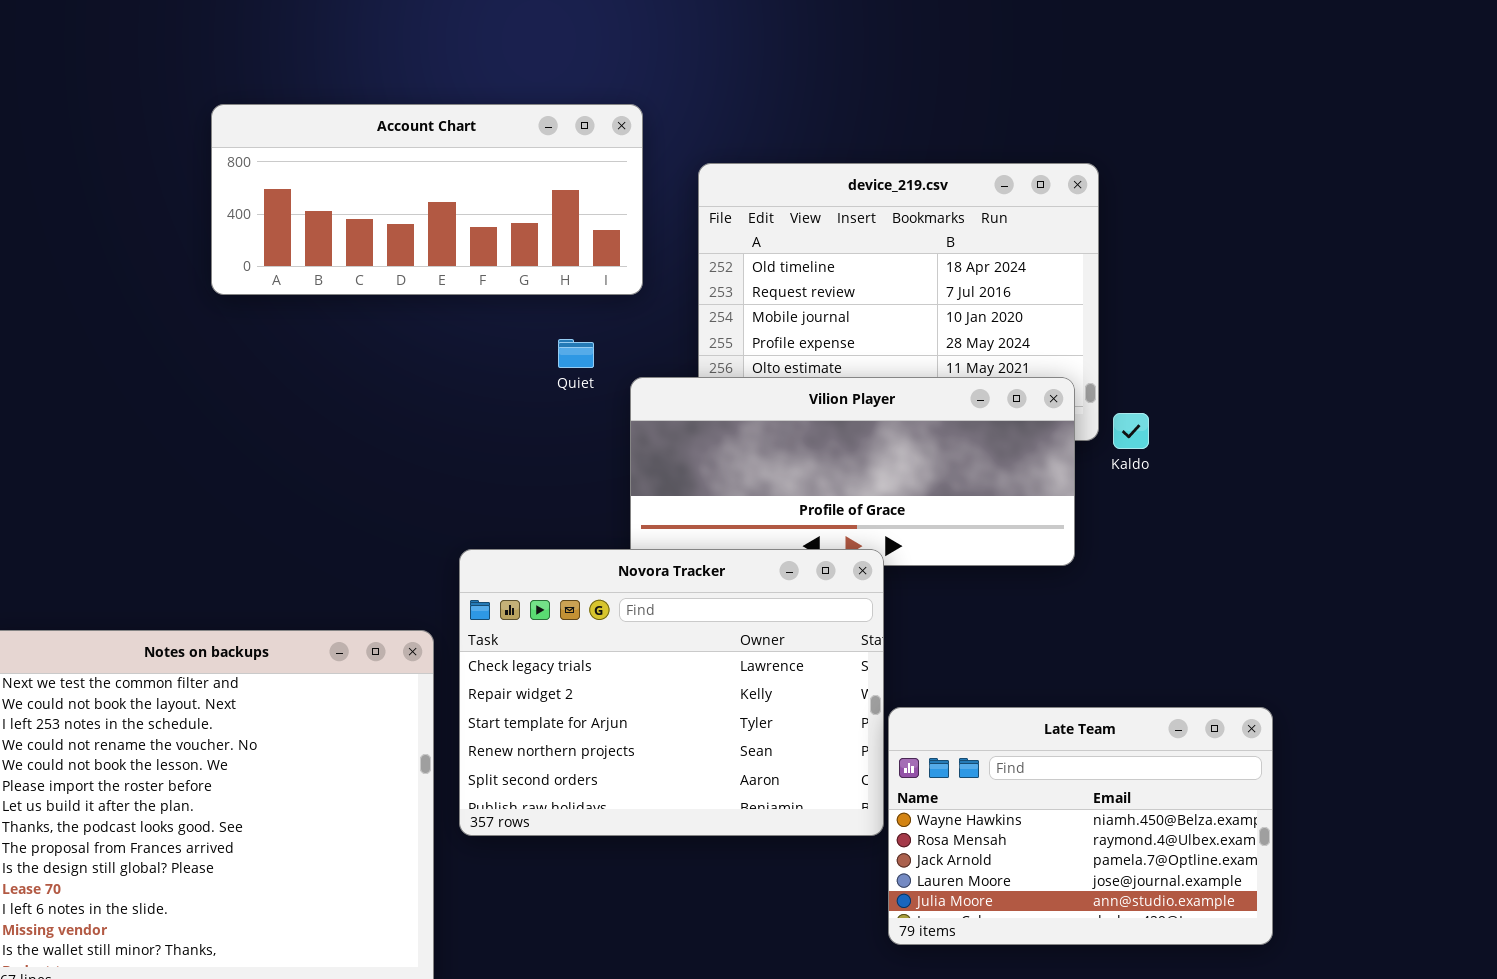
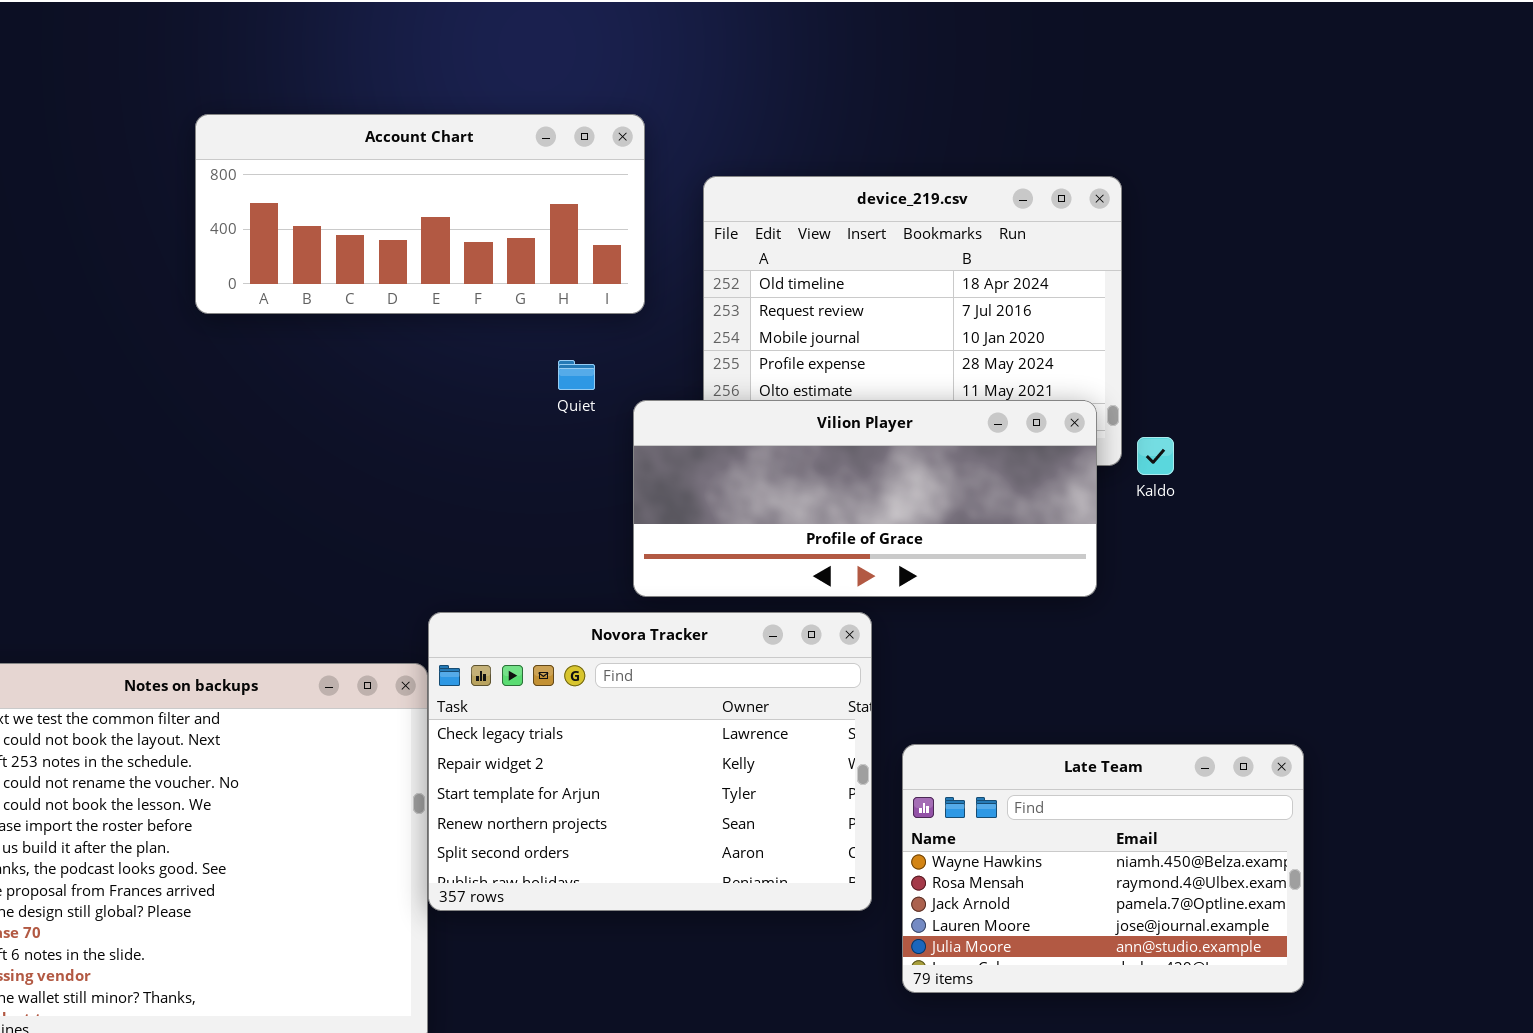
Novora Tracker: [459,549,884,836] -> [428,612,872,911], moved

